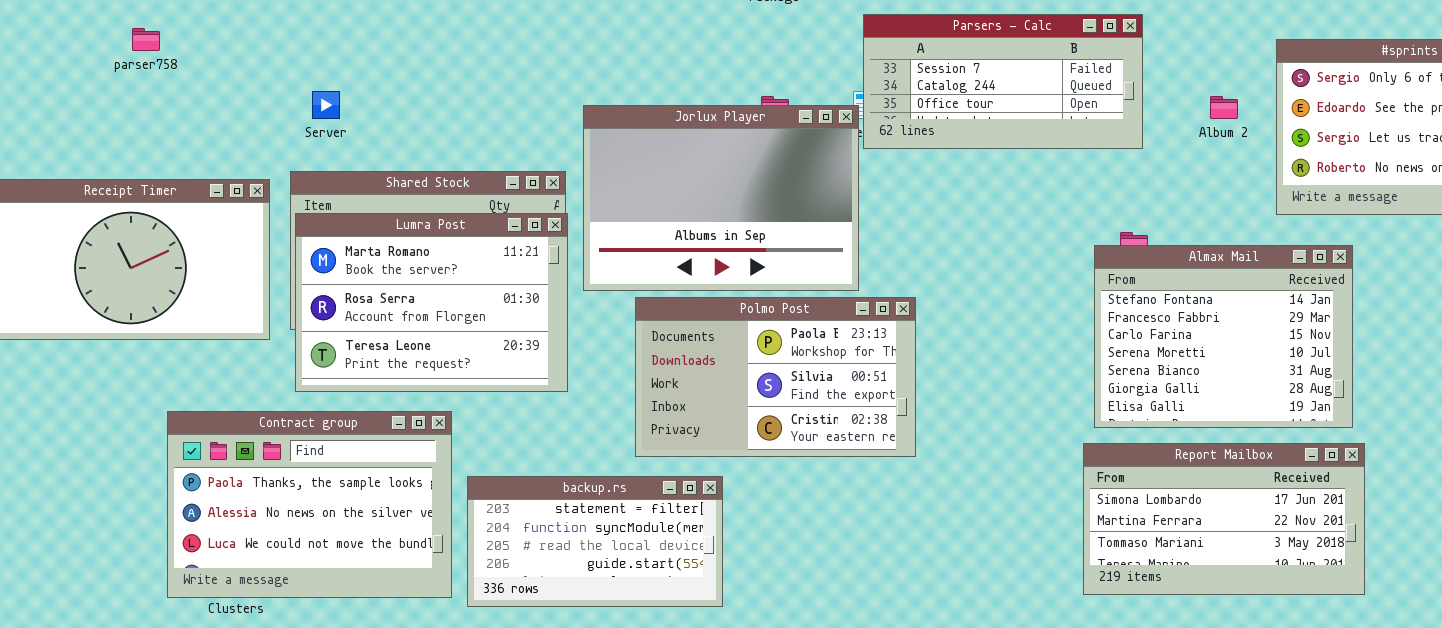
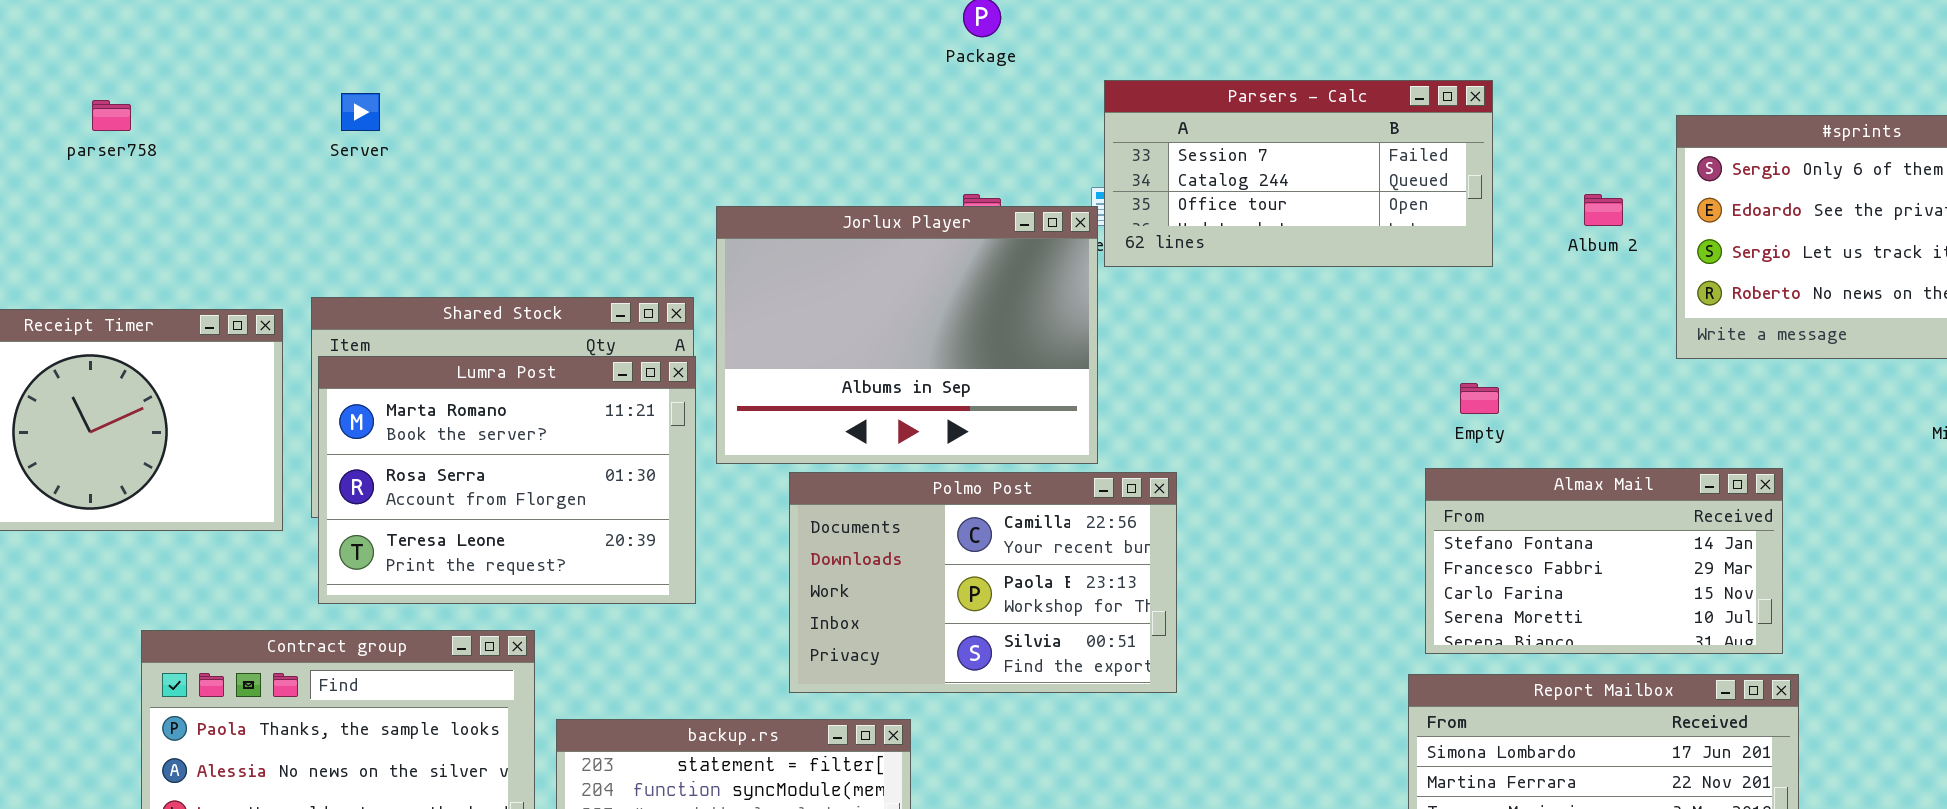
Server: [312,91,340,119] -> [341,93,380,131], moved
Almax Mail: [1094,245,1353,428] -> [1425,468,1783,654], resized
Polmo Post: [635,297,916,457] -> [789,472,1177,693], scrolled up 1 row

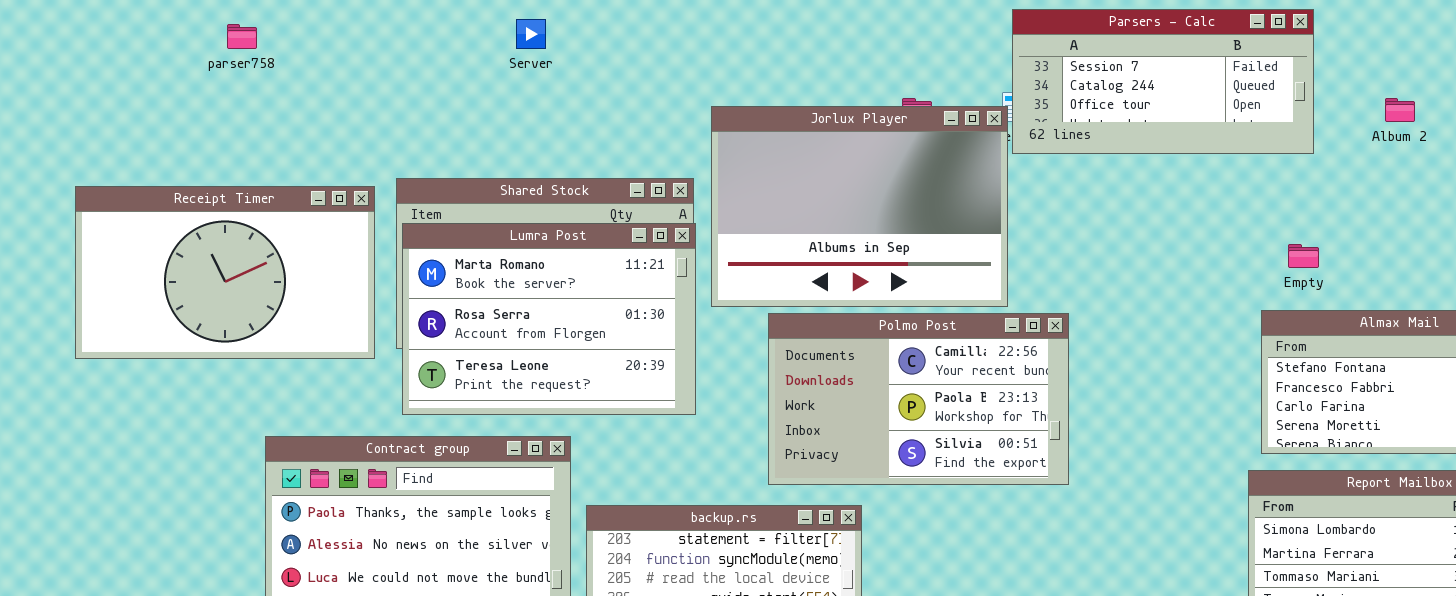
Server: [341,93,380,131] -> [516,19,546,49], moved

